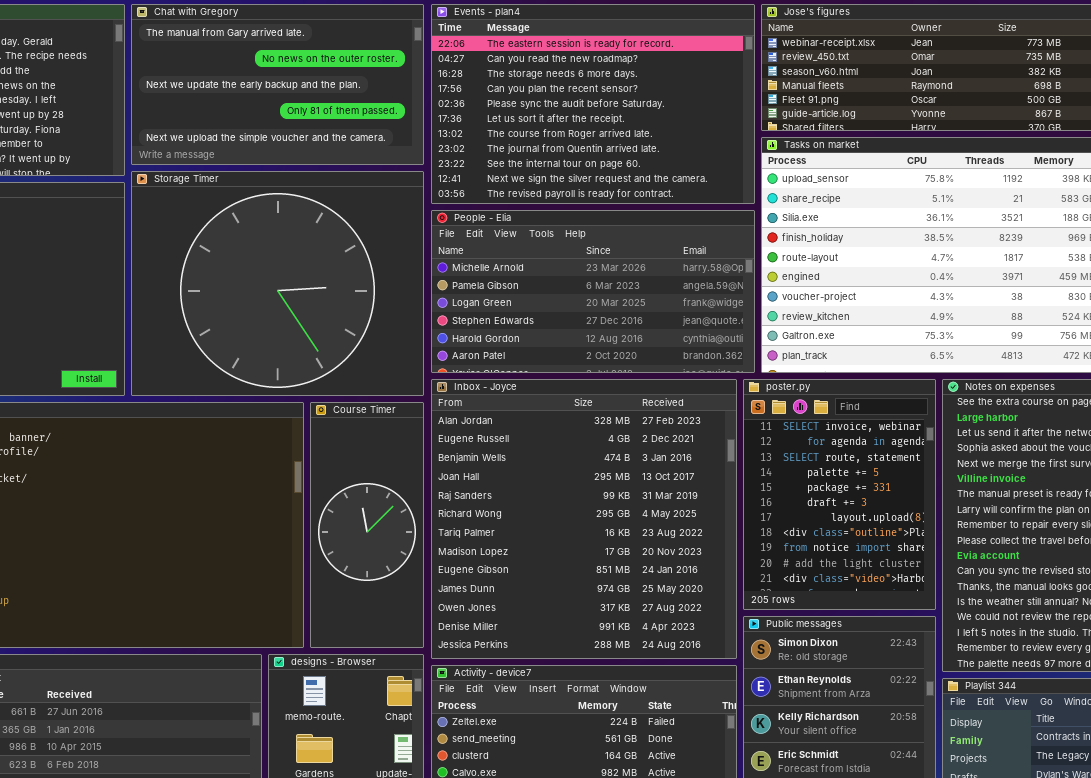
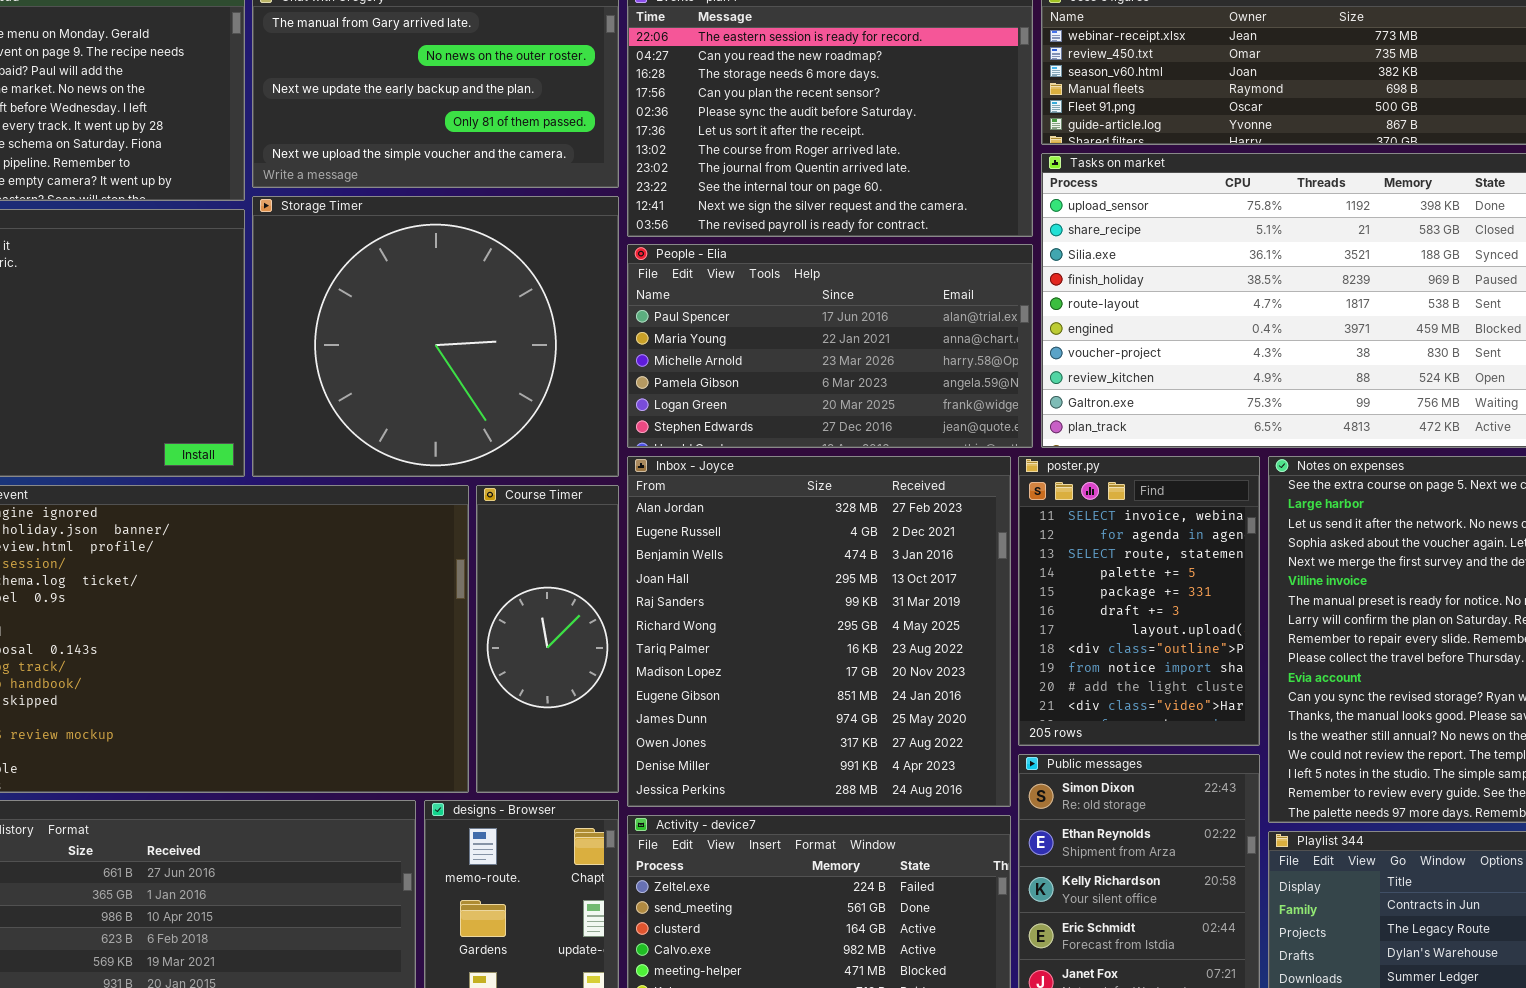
People - Elia: [431,210,755,373] -> [627,244,1033,448], scrolled up 2 rows

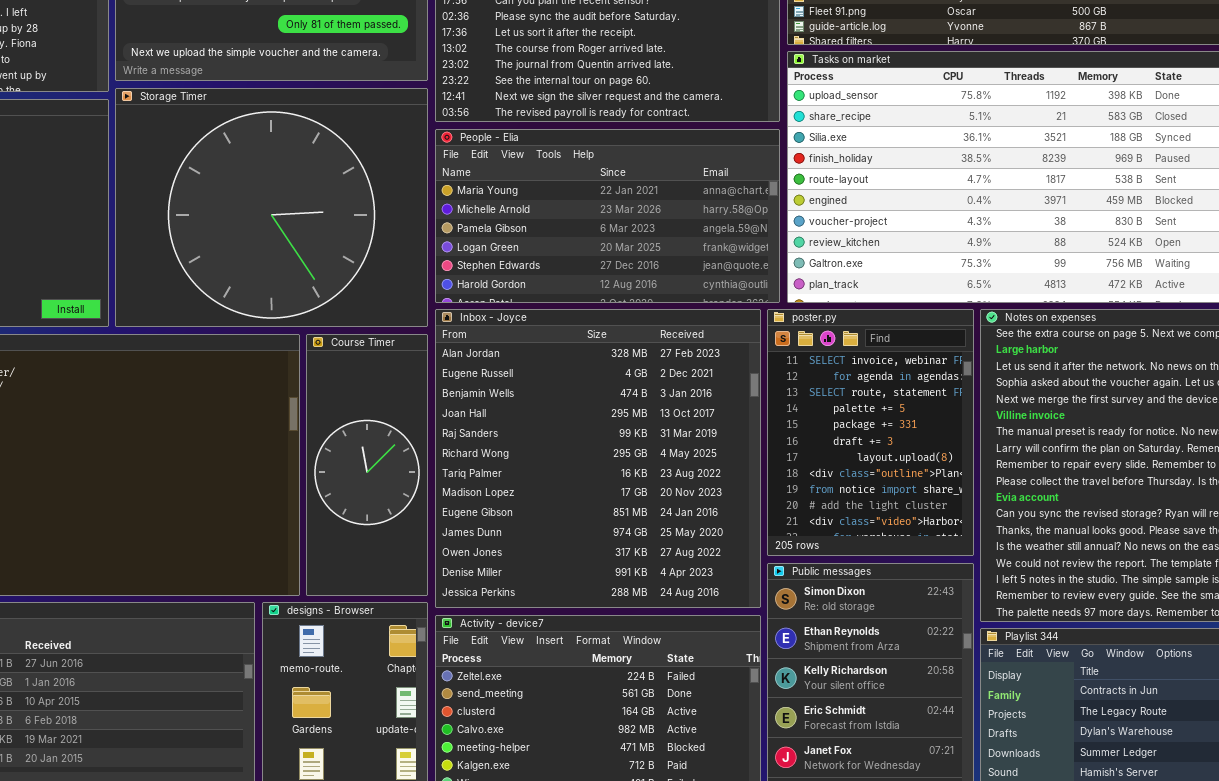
People - Elia: [627,244,1033,448] -> [435,129,780,303], scrolled down 1 row

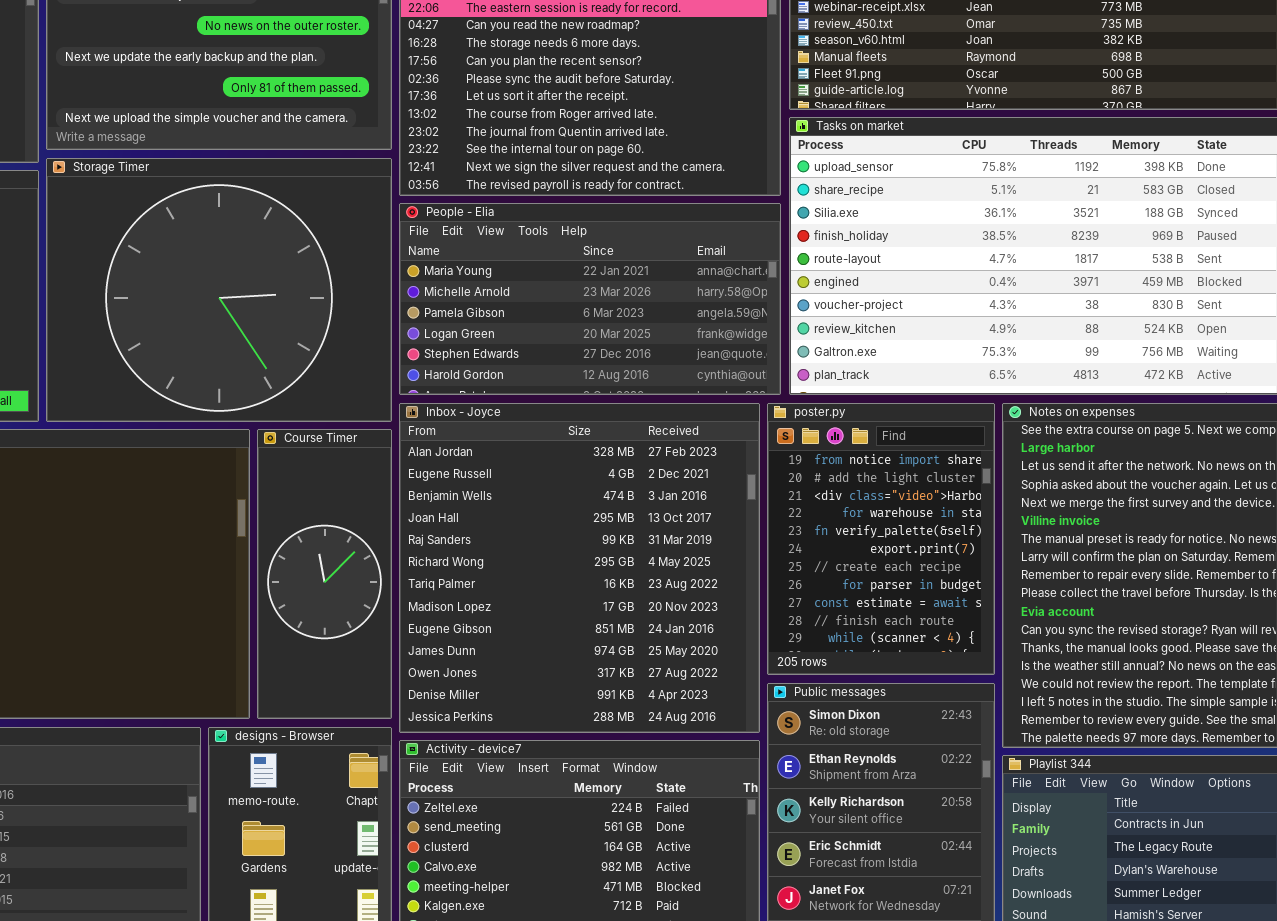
poster.py: [767,309,974,556] -> [767,403,995,675], scrolled down 8 rows

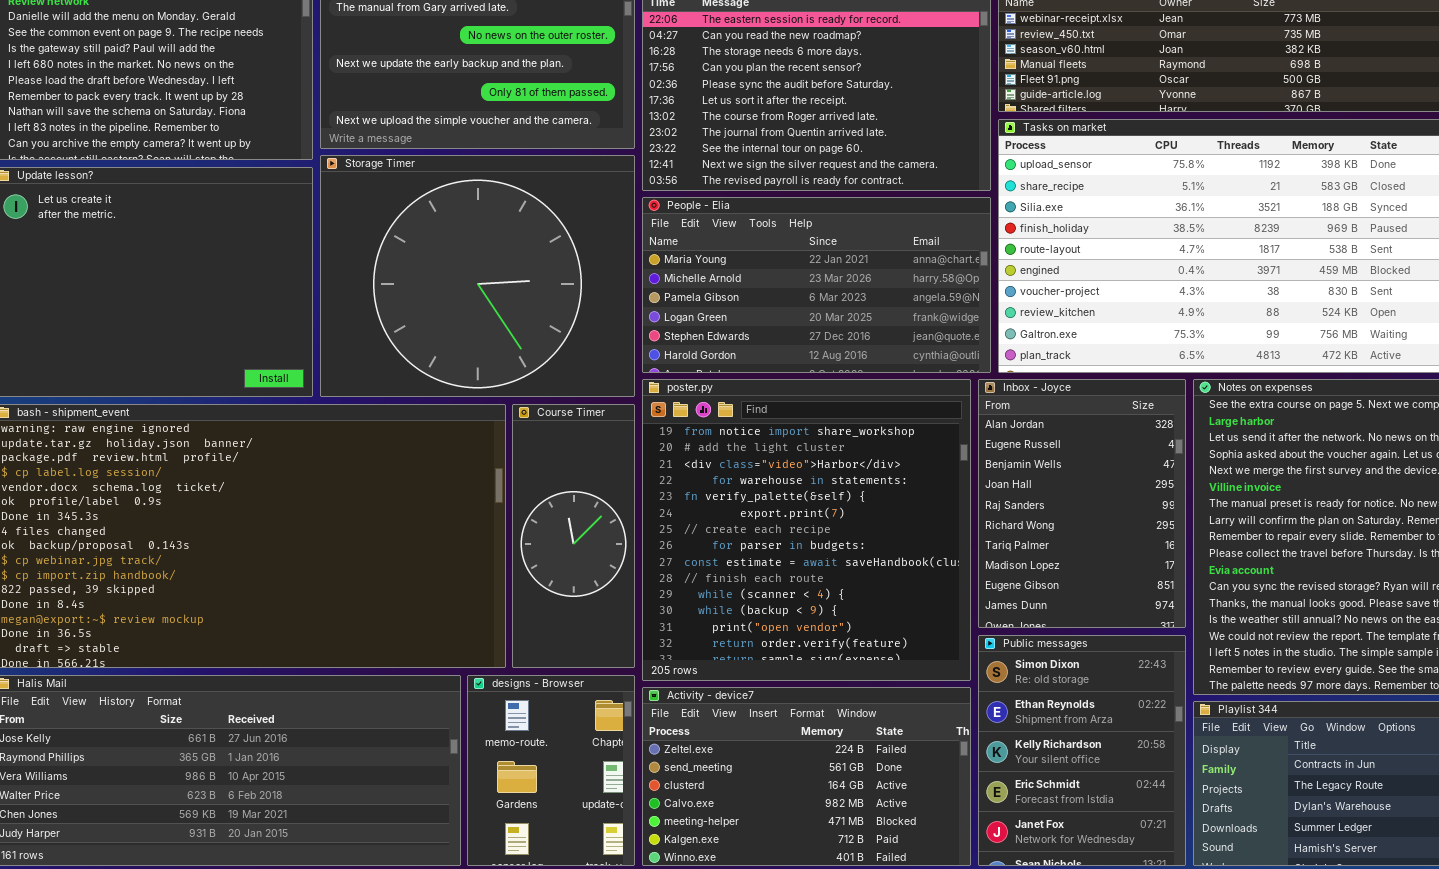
Inbox - Joyce: [399,403,760,733] -> [978,379,1186,628], moved, resized
poster.py: [767,403,995,675] -> [642,379,971,681], moved, resized

